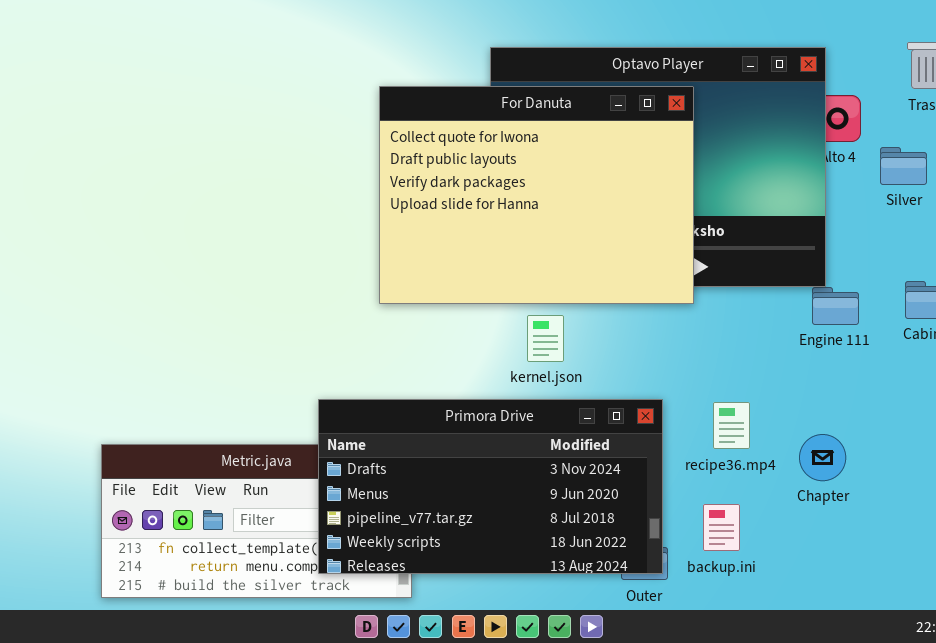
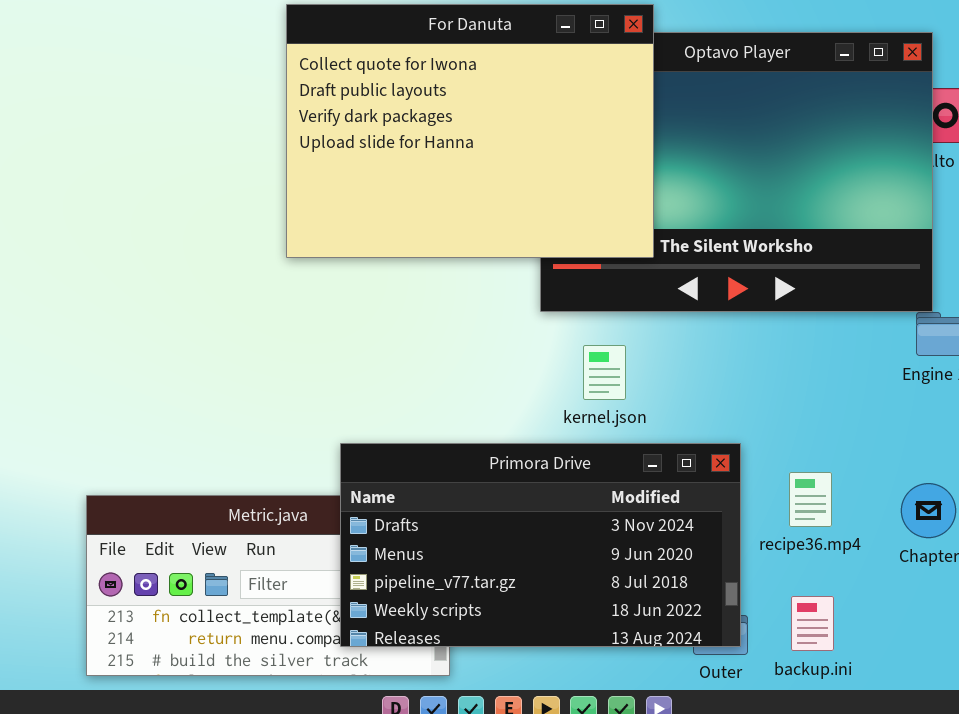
For Danuta: [379,86,694,304] -> [286,4,654,258], moved
recipe36.mp4: [713,402,750,449] -> [789,472,832,527], moved
backup.ini: [703,504,740,551] -> [791,596,834,651], moved

